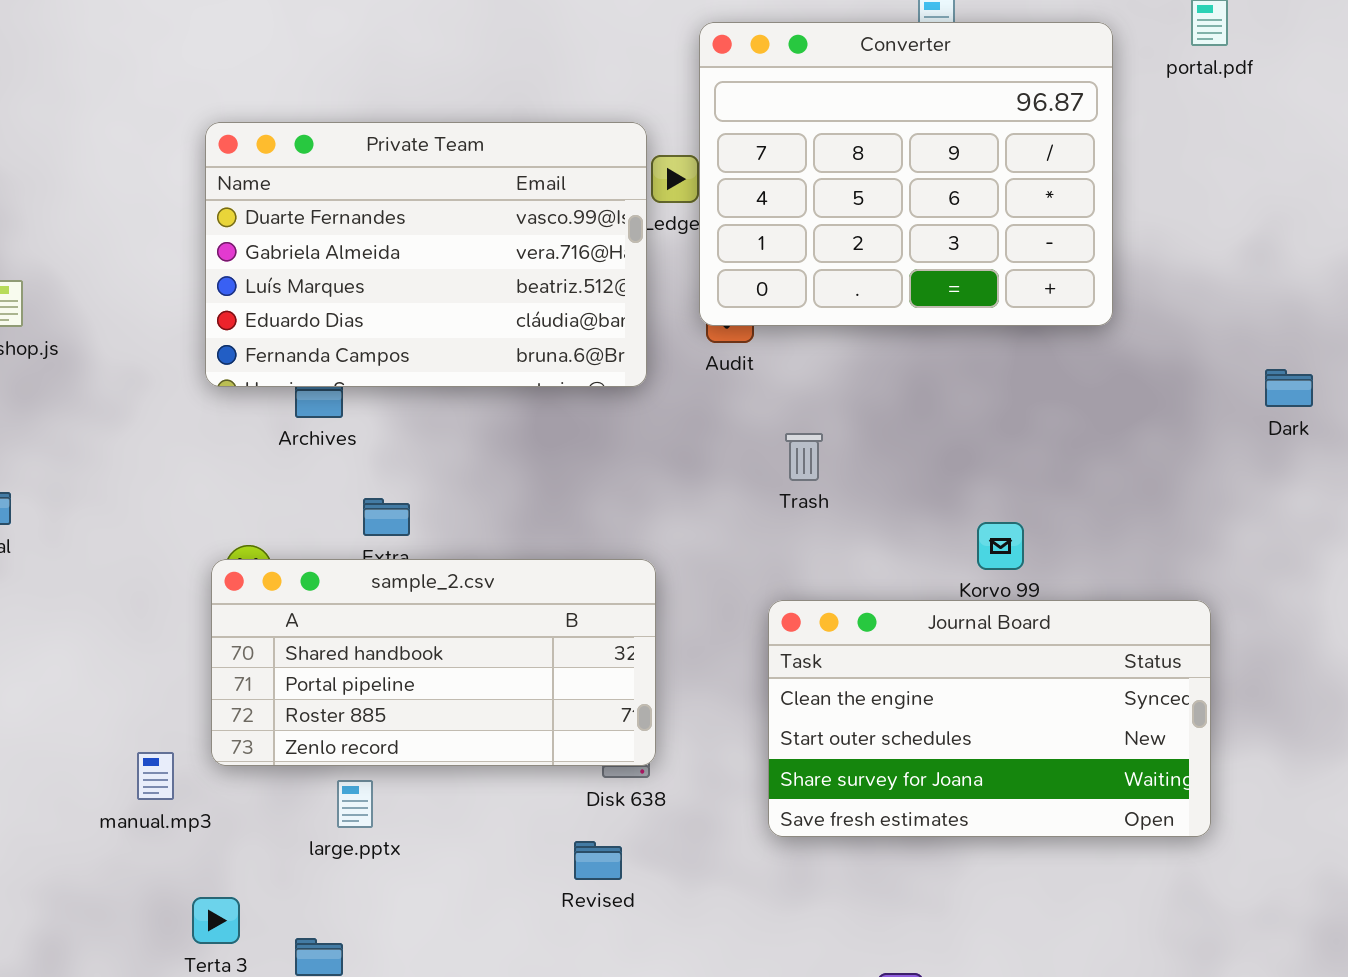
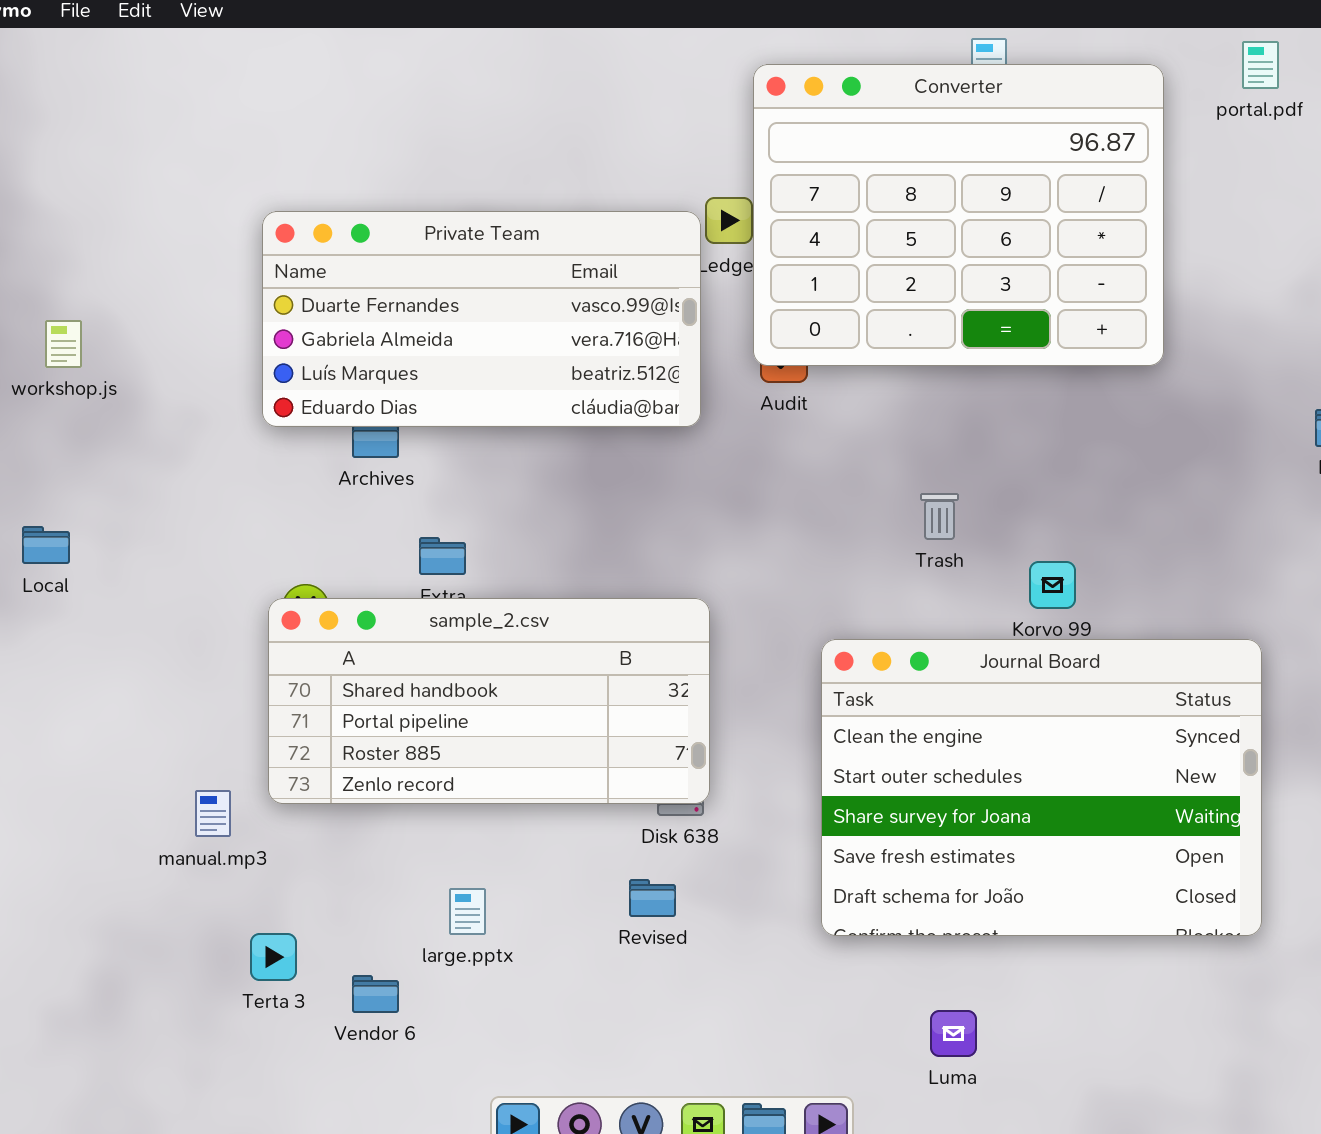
Private Team: [205,122,647,387] -> [262,211,701,427], resized
Trash: [785,433,823,481] -> [920,493,959,540], moved
Journal Board: [768,600,1211,837] -> [821,639,1262,936], resized
large.pptx: [337,780,373,828] -> [449,888,486,935], moved

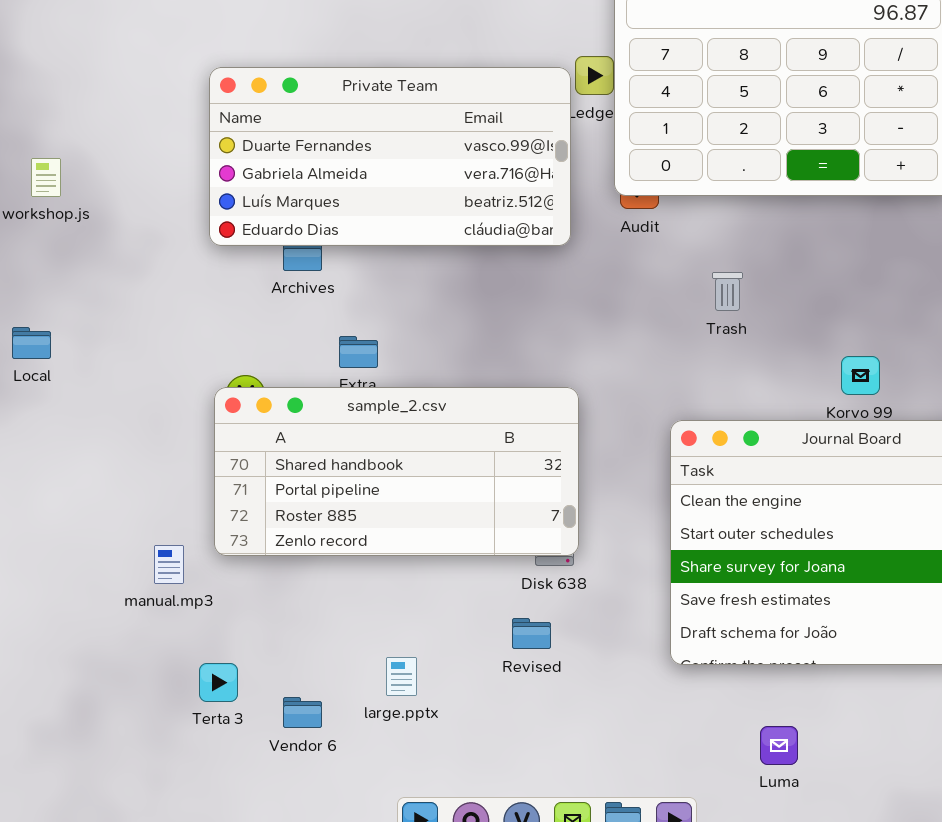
Trash: [920,493,959,540] -> [712,272,743,311], moved
large.pptx: [449,888,486,935] -> [386,657,417,696], moved

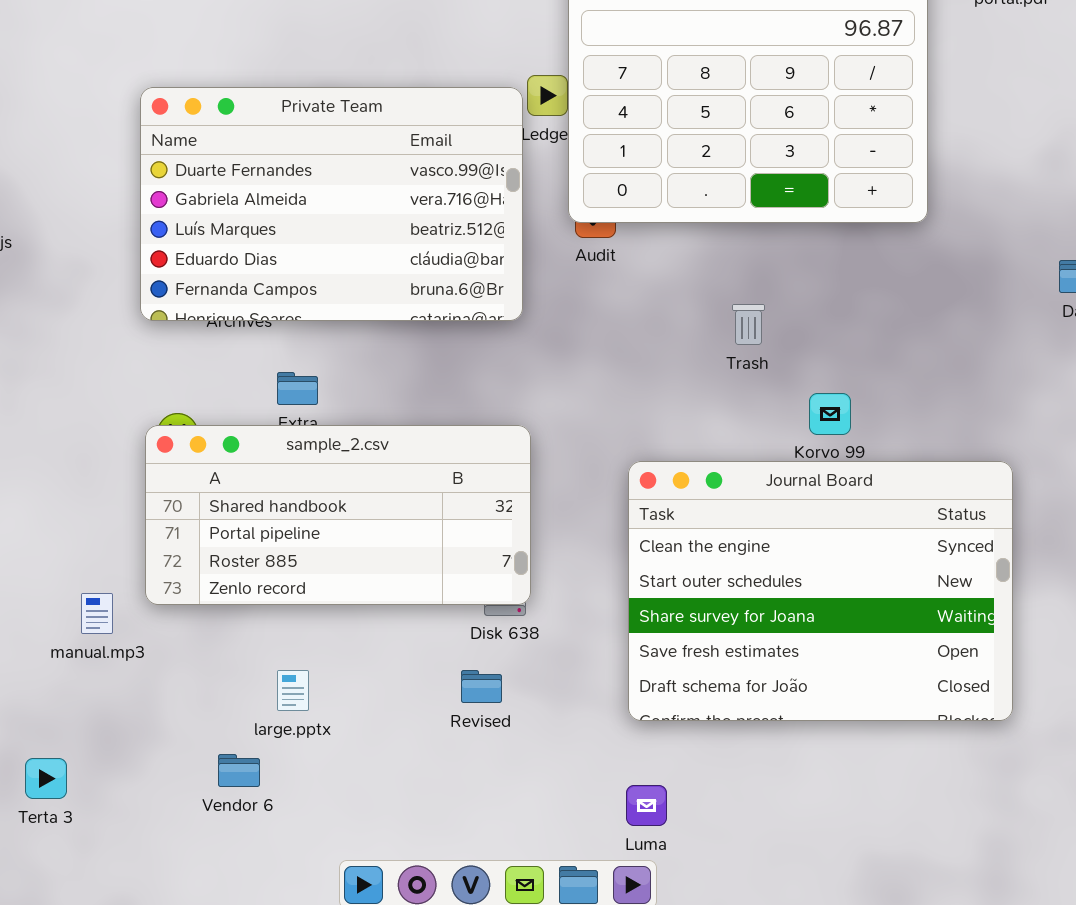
Private Team: [209,67,571,246] -> [140,87,523,321], resized
Trash: [712,272,743,311] -> [732,304,765,345], moved
large.pptx: [386,657,417,696] -> [277,670,309,711], moved
Terta 3: [199,663,238,702] -> [25,758,67,799], moved
Luma: [760,726,798,765] -> [626,785,667,826], moved

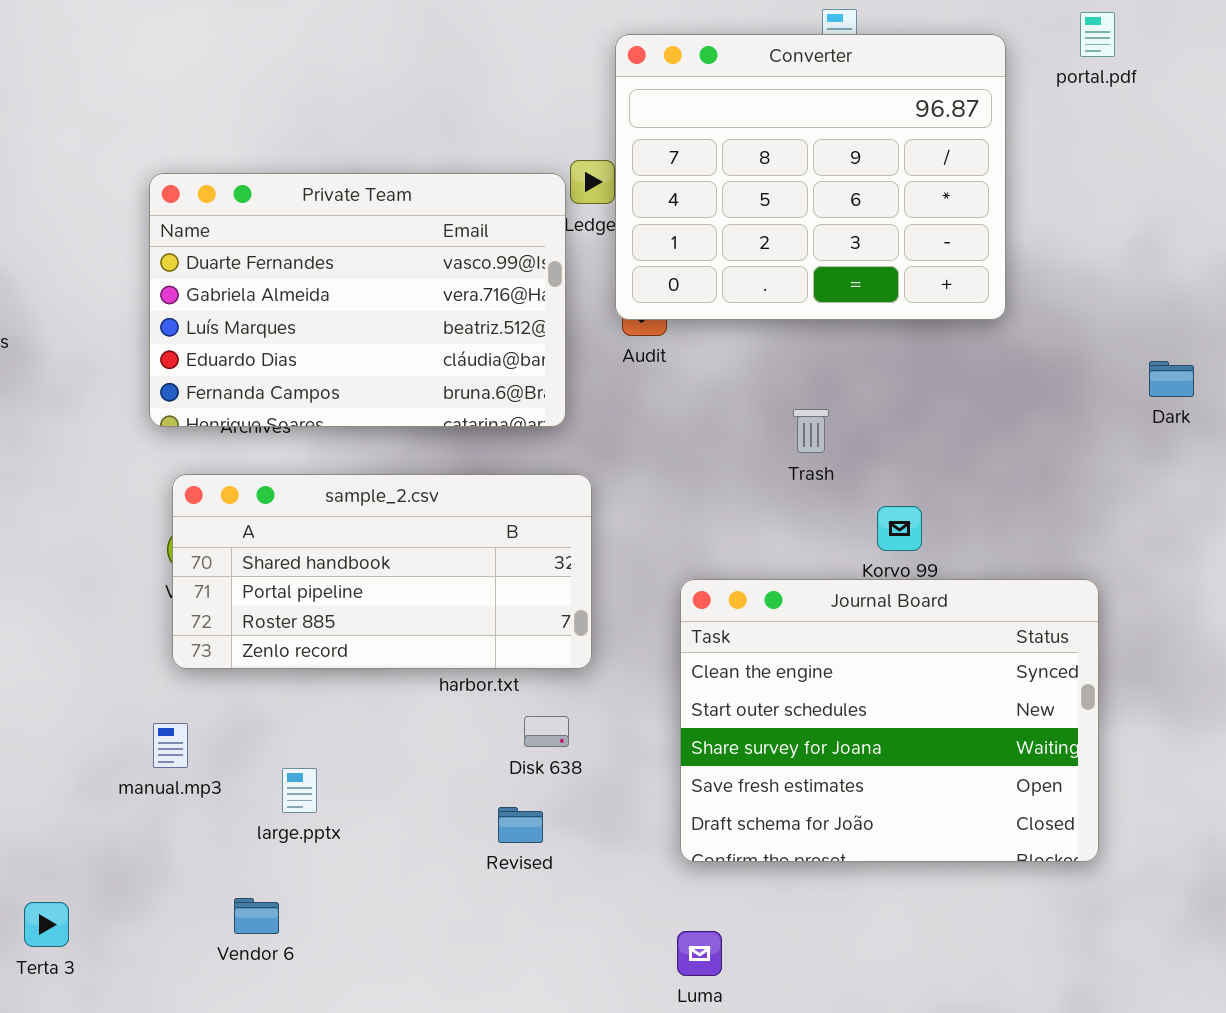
sample_2.csv: [145,425,531,605] -> [172,474,592,669], moved
manual.mp3: [81,593,113,634] -> [153,723,188,768], moved
large.pptx: [277,670,309,711] -> [282,768,317,813], moved

